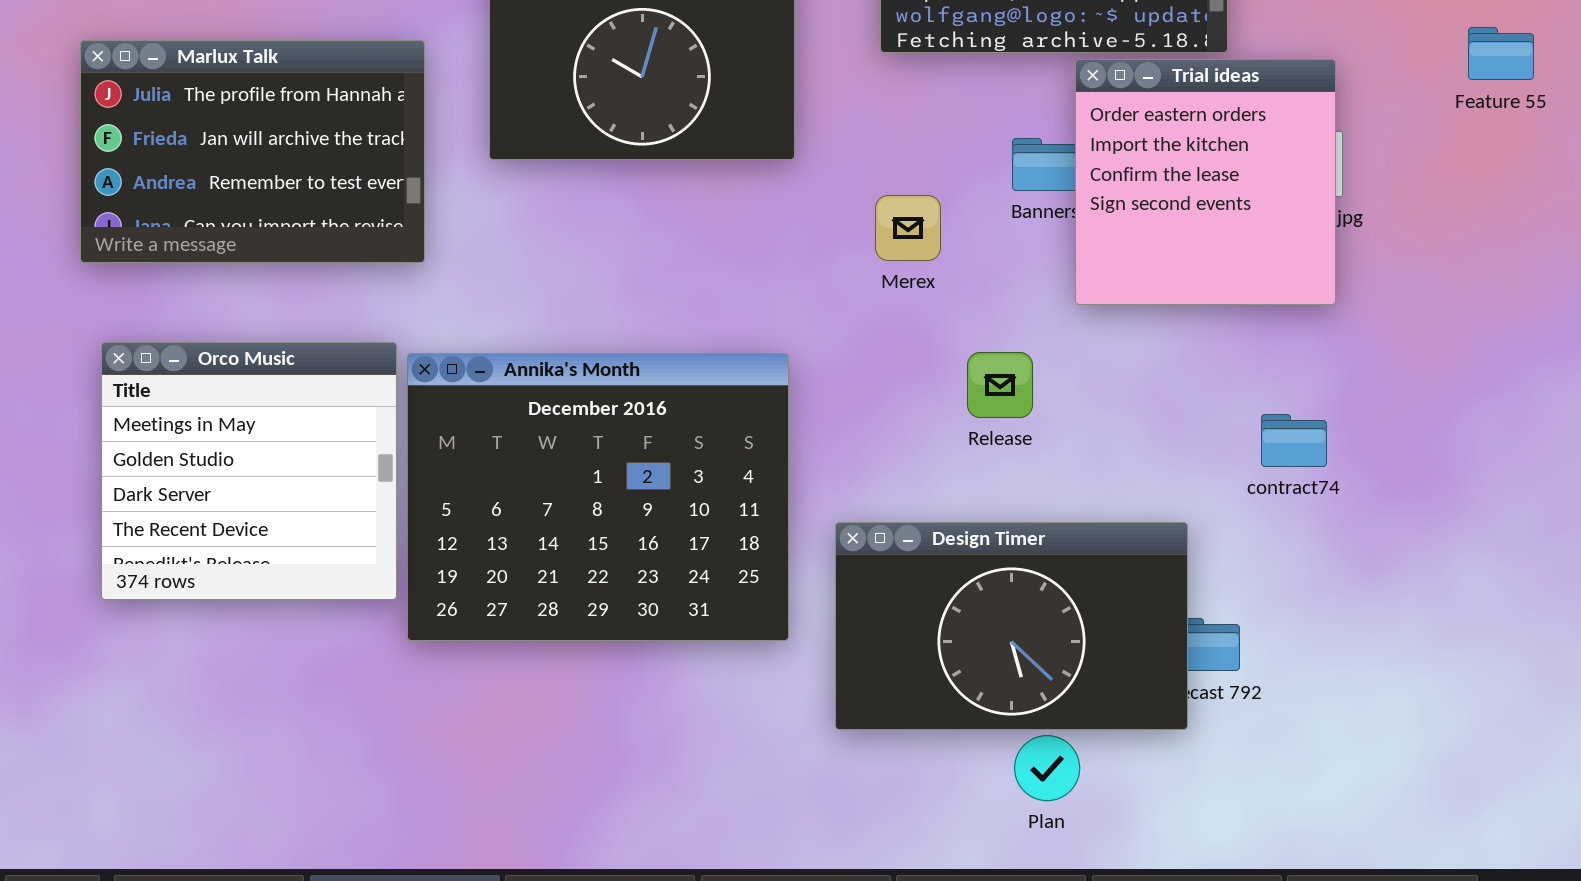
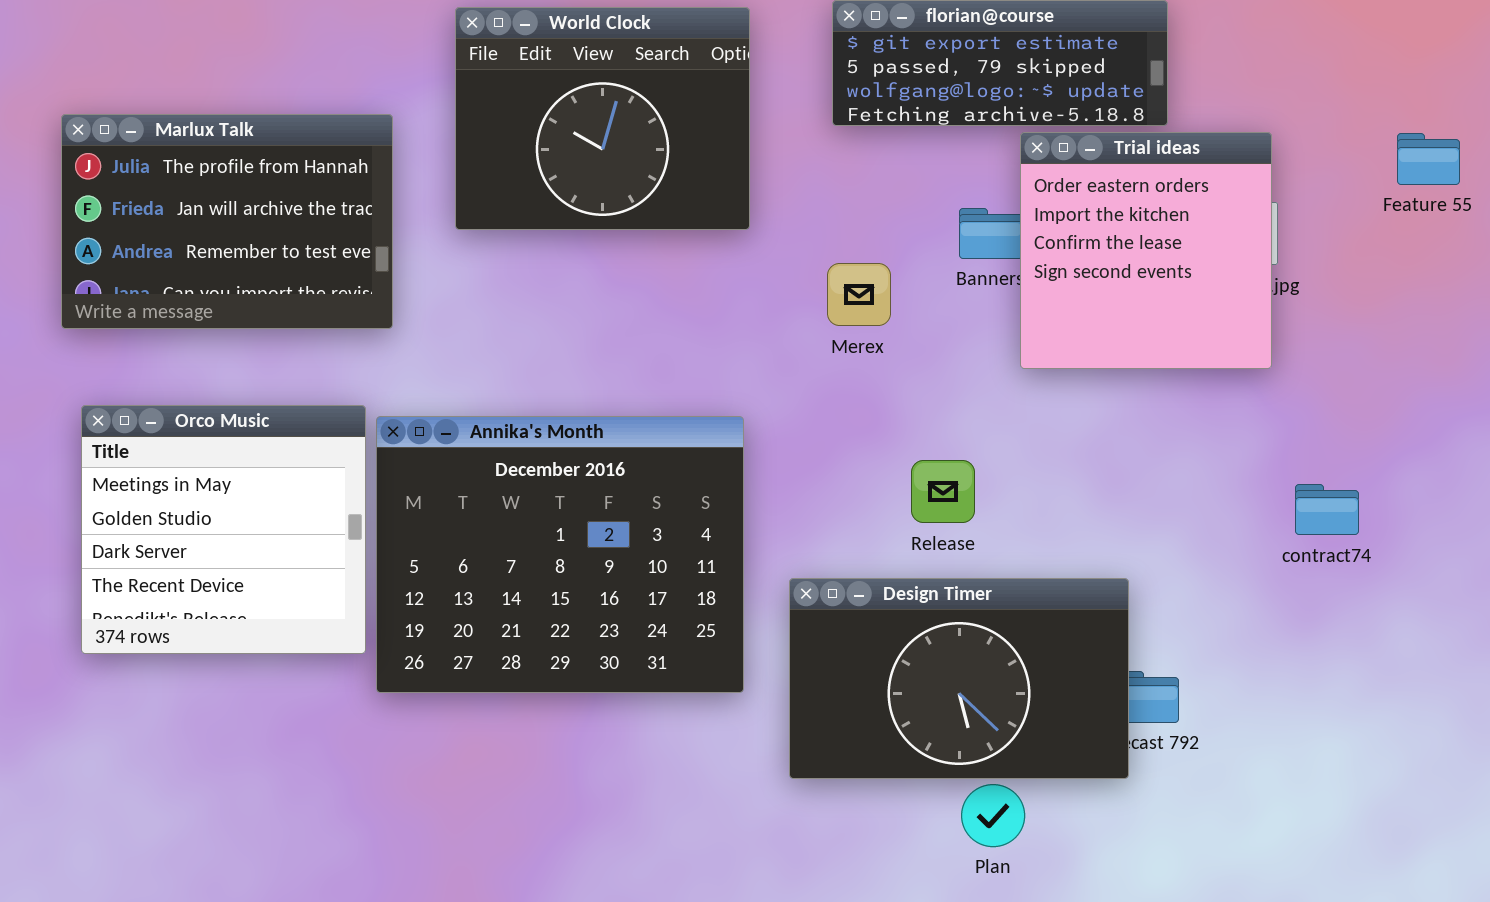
Feature 55: [1468,27,1534,80] -> [1397,133,1460,185], moved
Release: [967,352,1033,418] -> [911,460,975,523], moved
contract74: [1261,414,1327,467] -> [1295,484,1359,535], moved

